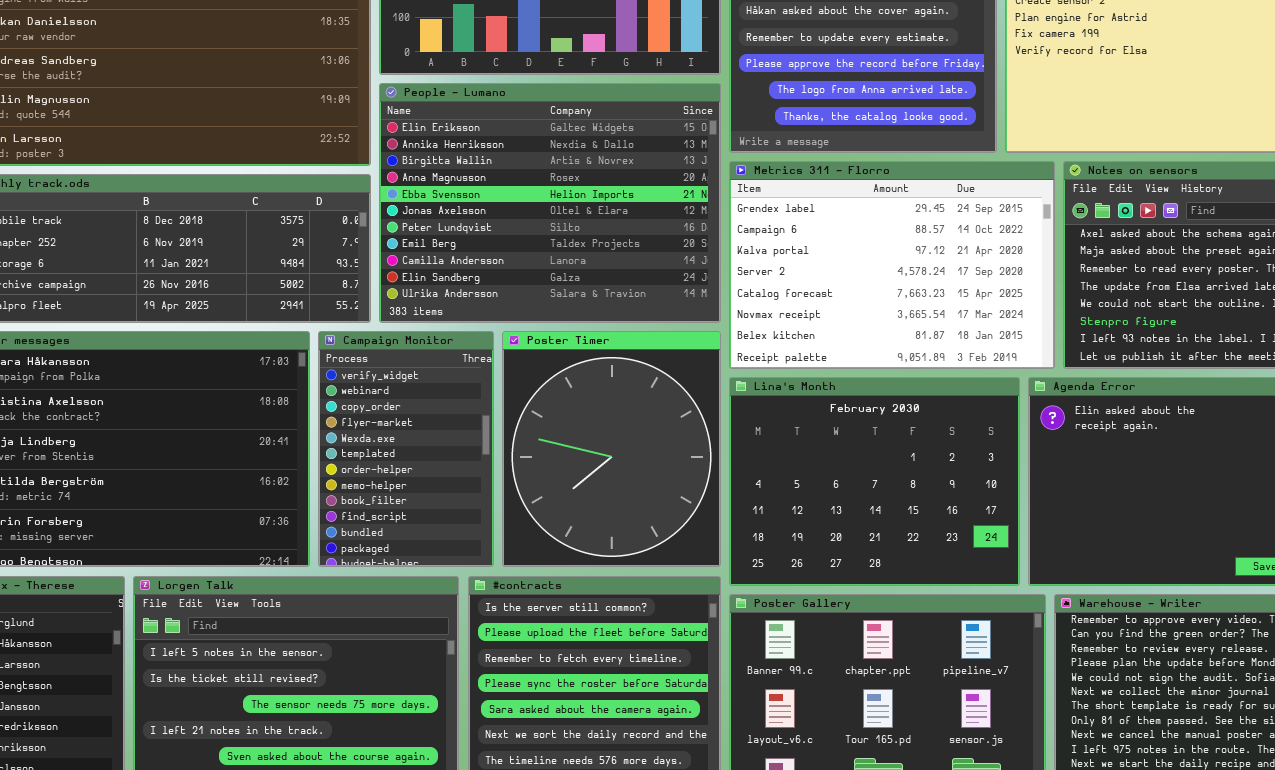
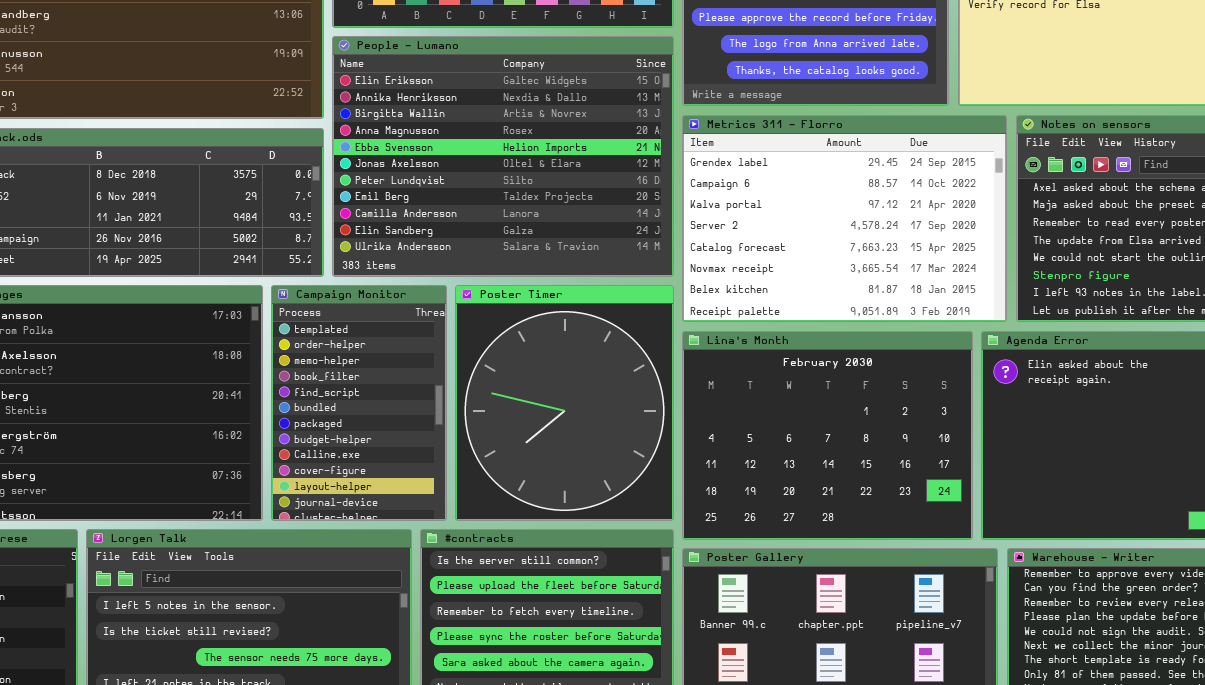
Campaign Monitor: [318,331,494,567] -> [271,285,447,521], scrolled down 5 rows

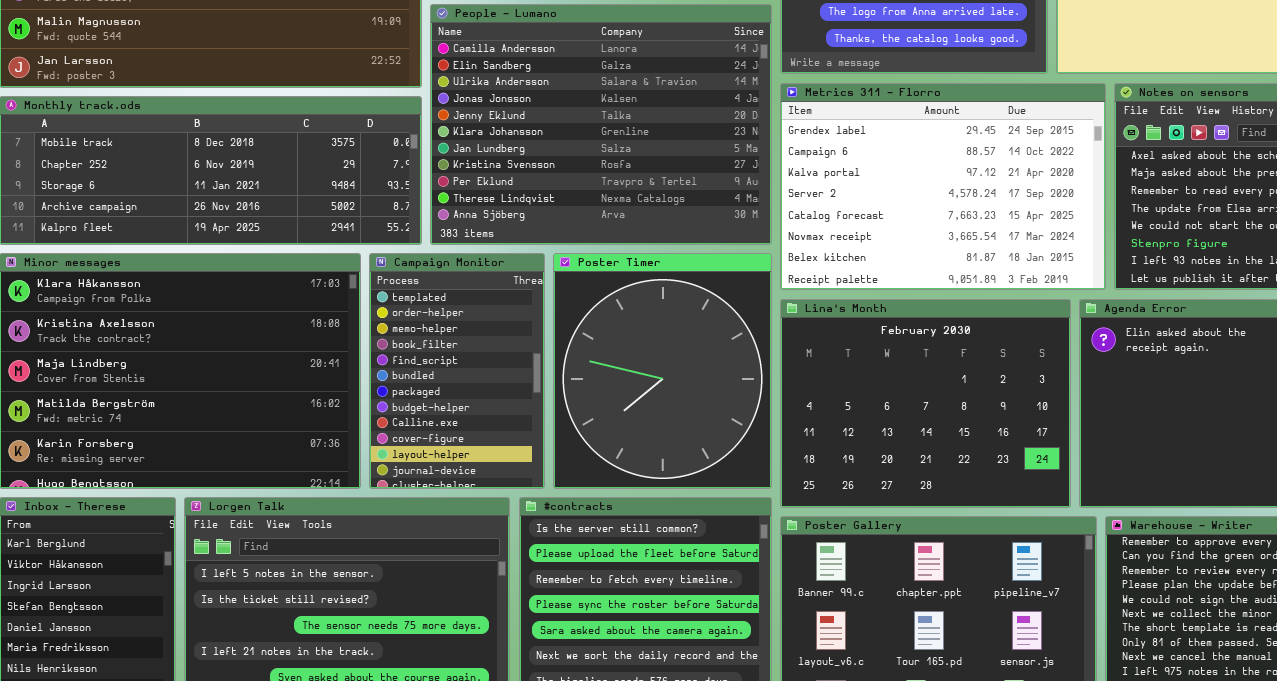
People - Lumano: [332,36,674,277] -> [430,4,772,245], scrolled down 8 rows

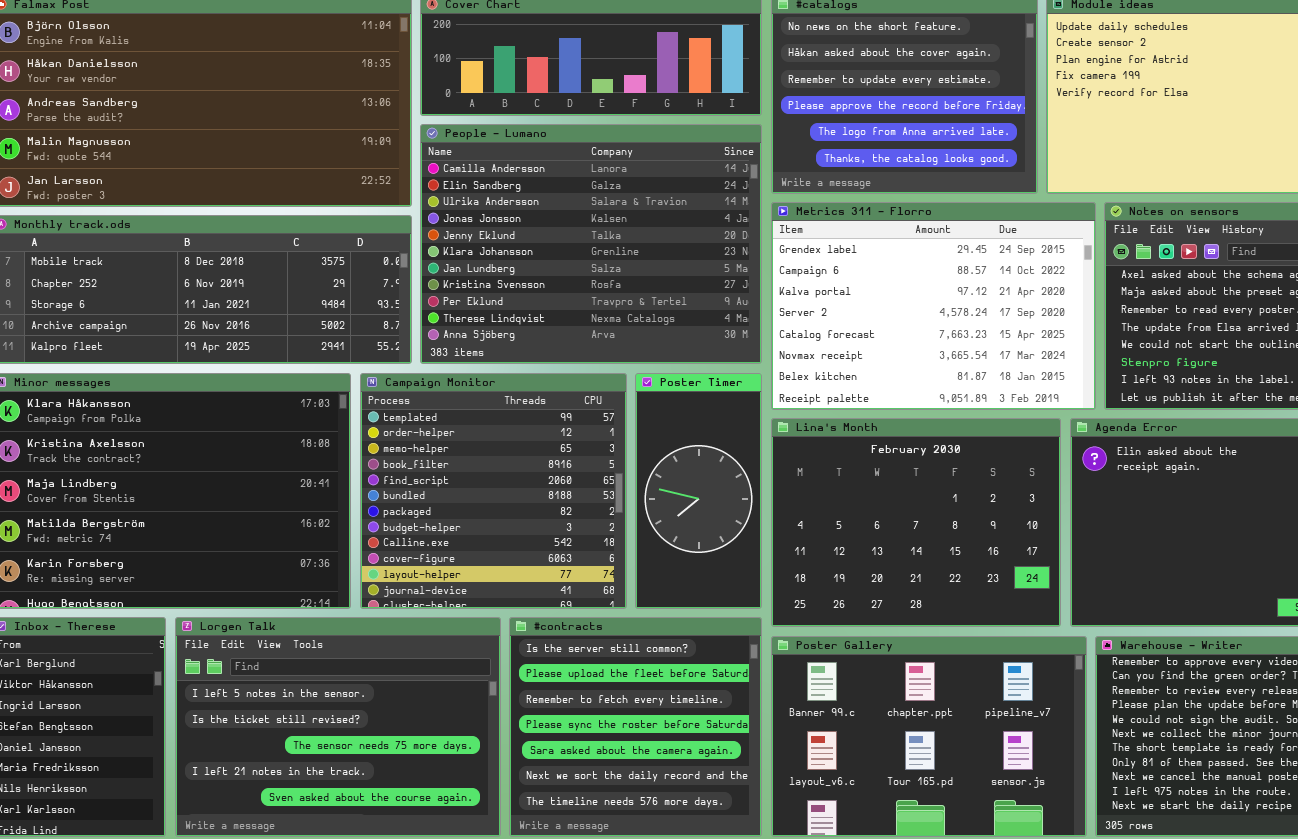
Campaign Monitor: [369,253,545,489] -> [360,373,627,609], resized
Poster Timer: [553,253,772,489] -> [635,373,762,609], resized

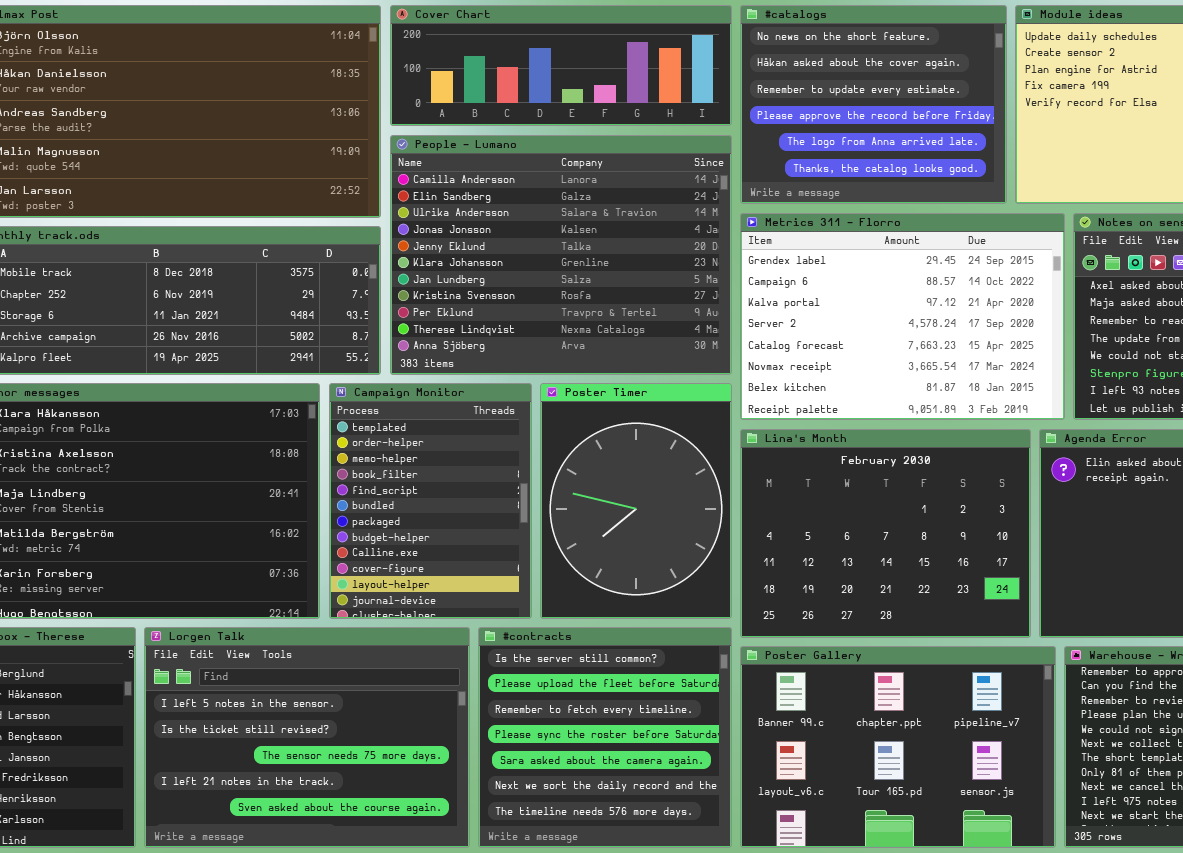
Campaign Monitor: [360,373,627,609] -> [329,383,532,619], resized
Poster Timer: [635,373,762,609] -> [540,383,732,619], resized

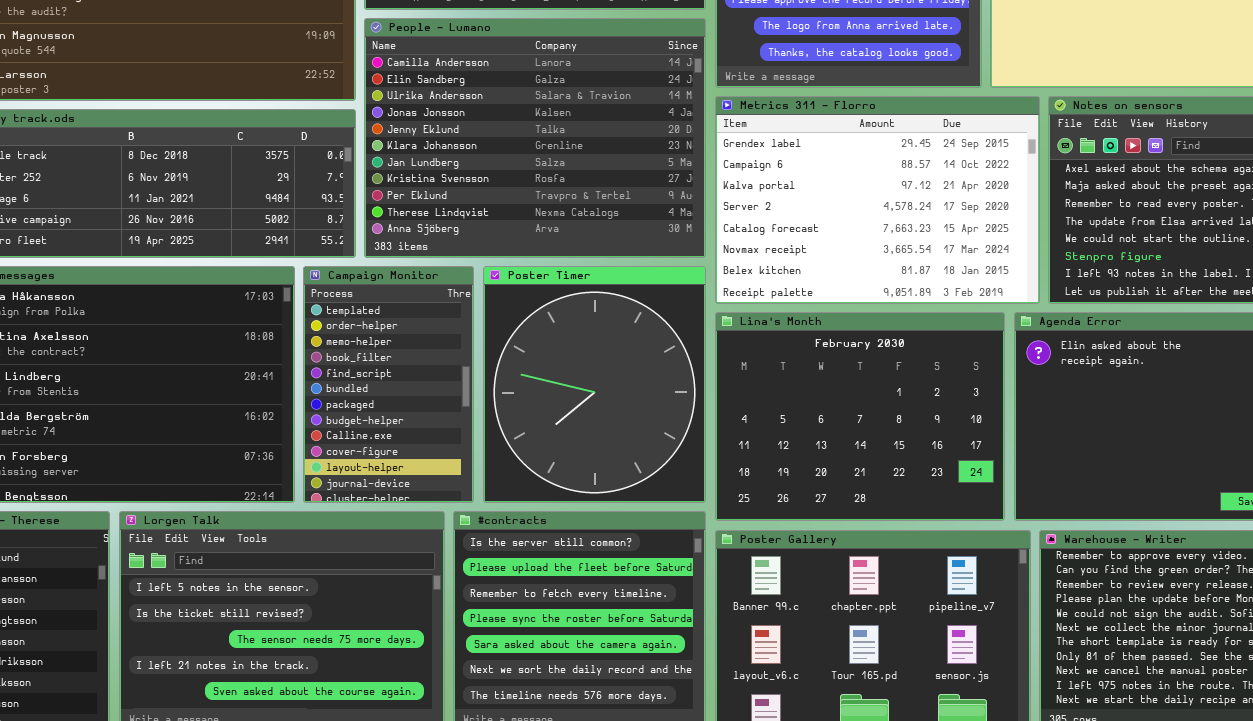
Campaign Monitor: [329,383,532,619] -> [303,266,474,503], resized
Poster Timer: [540,383,732,619] -> [483,266,706,503], resized

